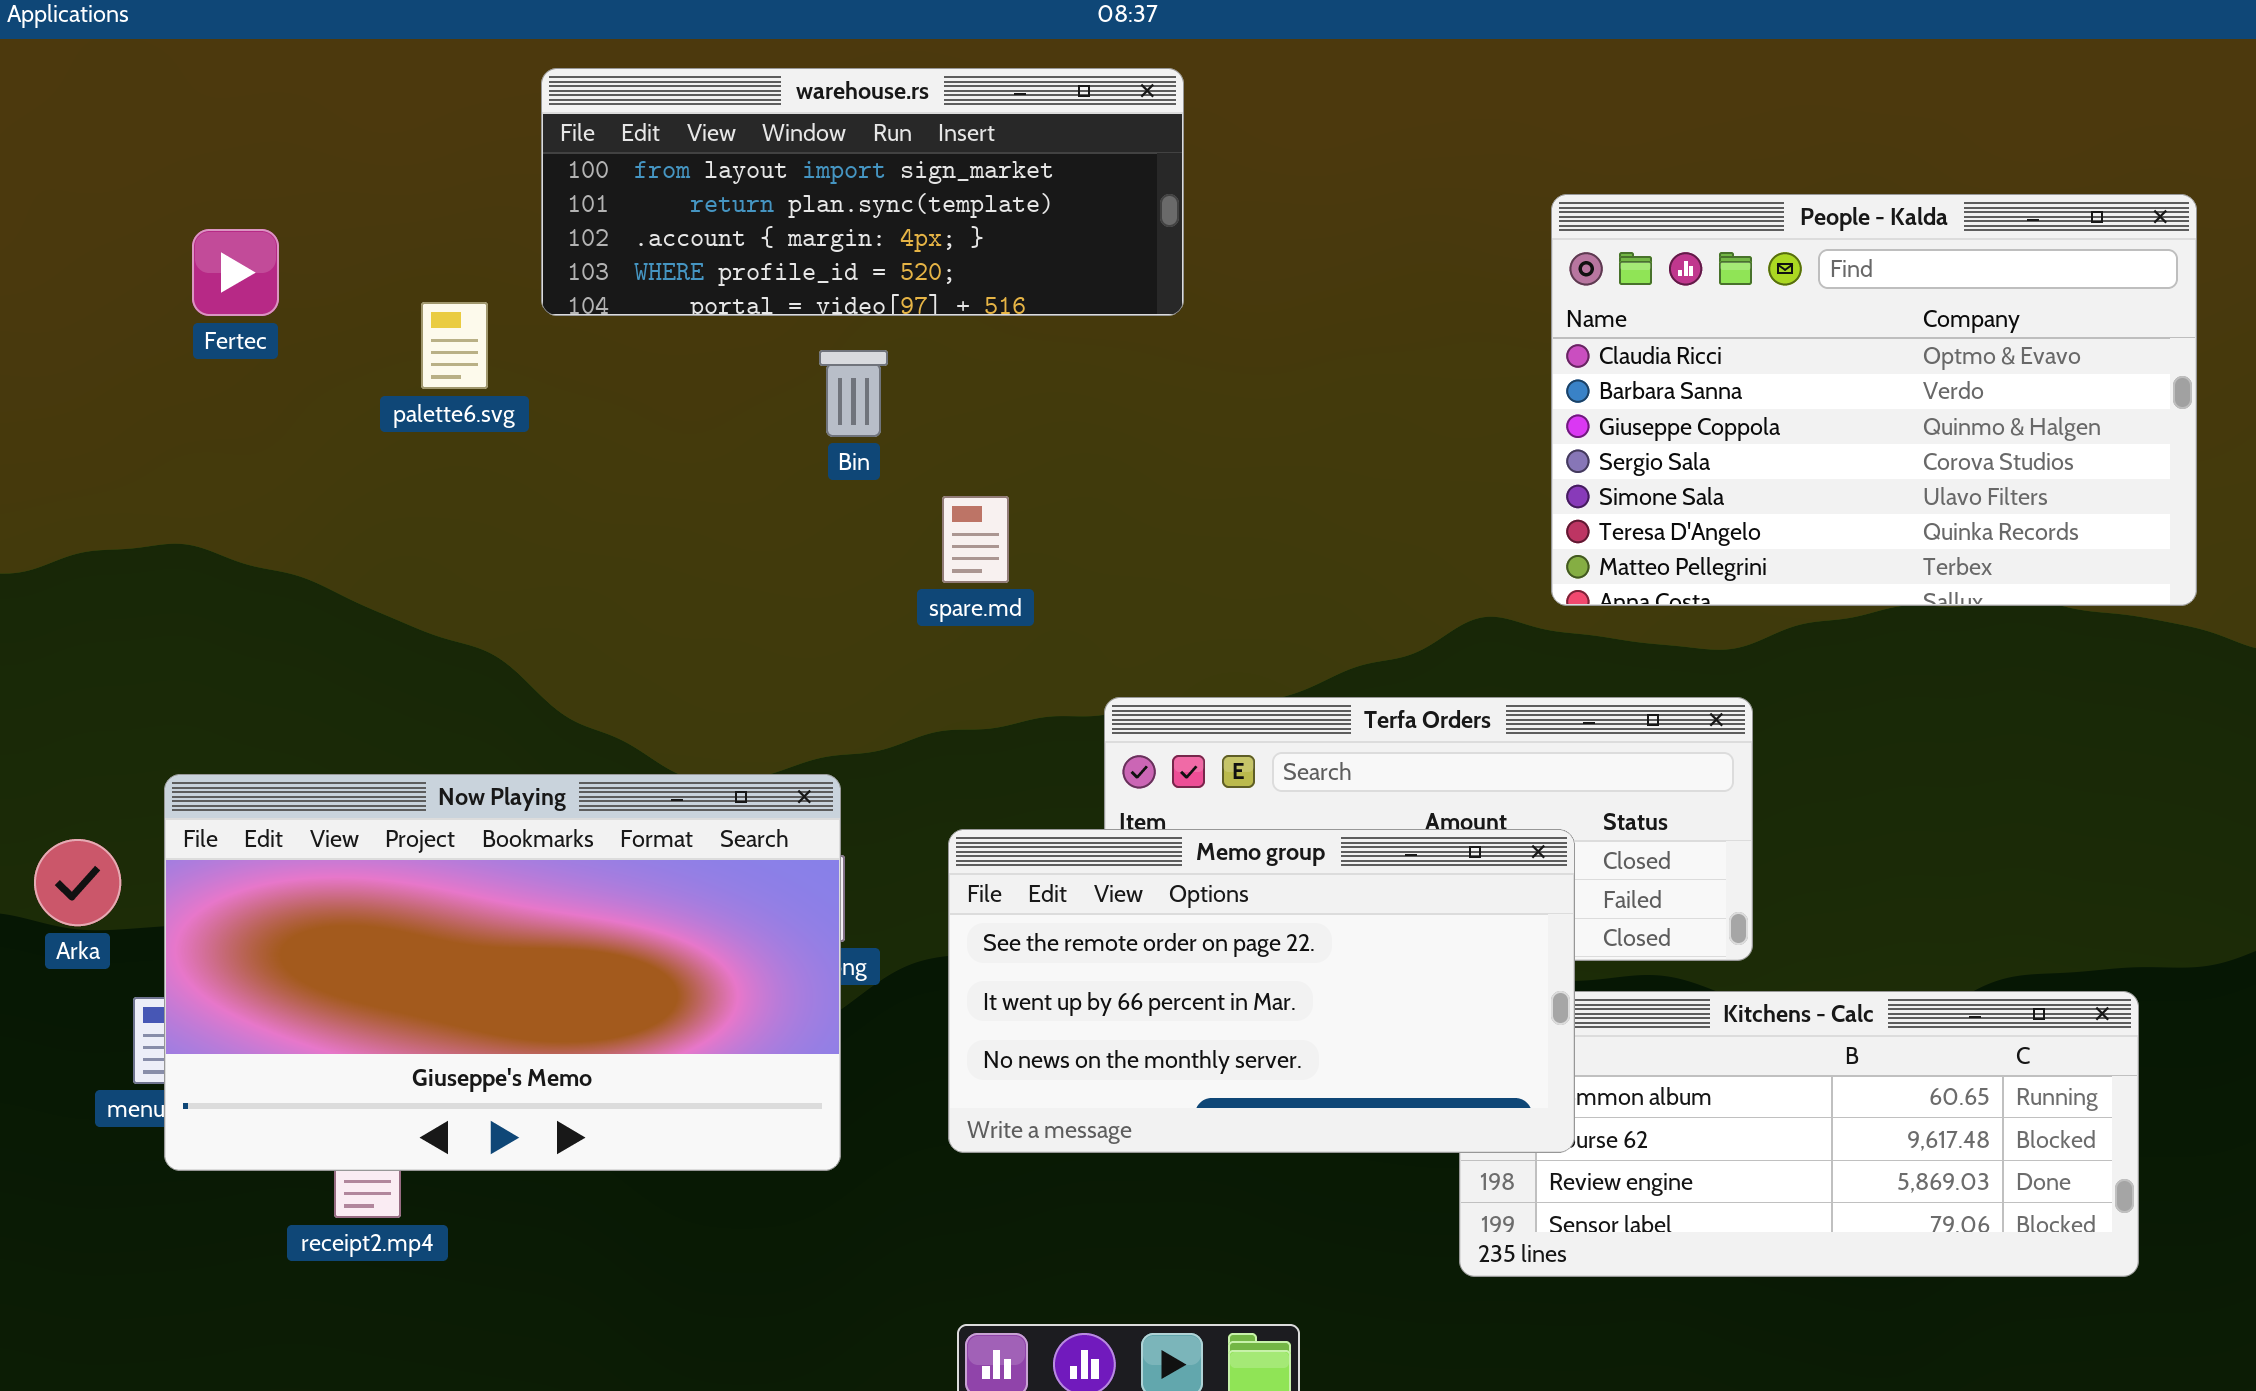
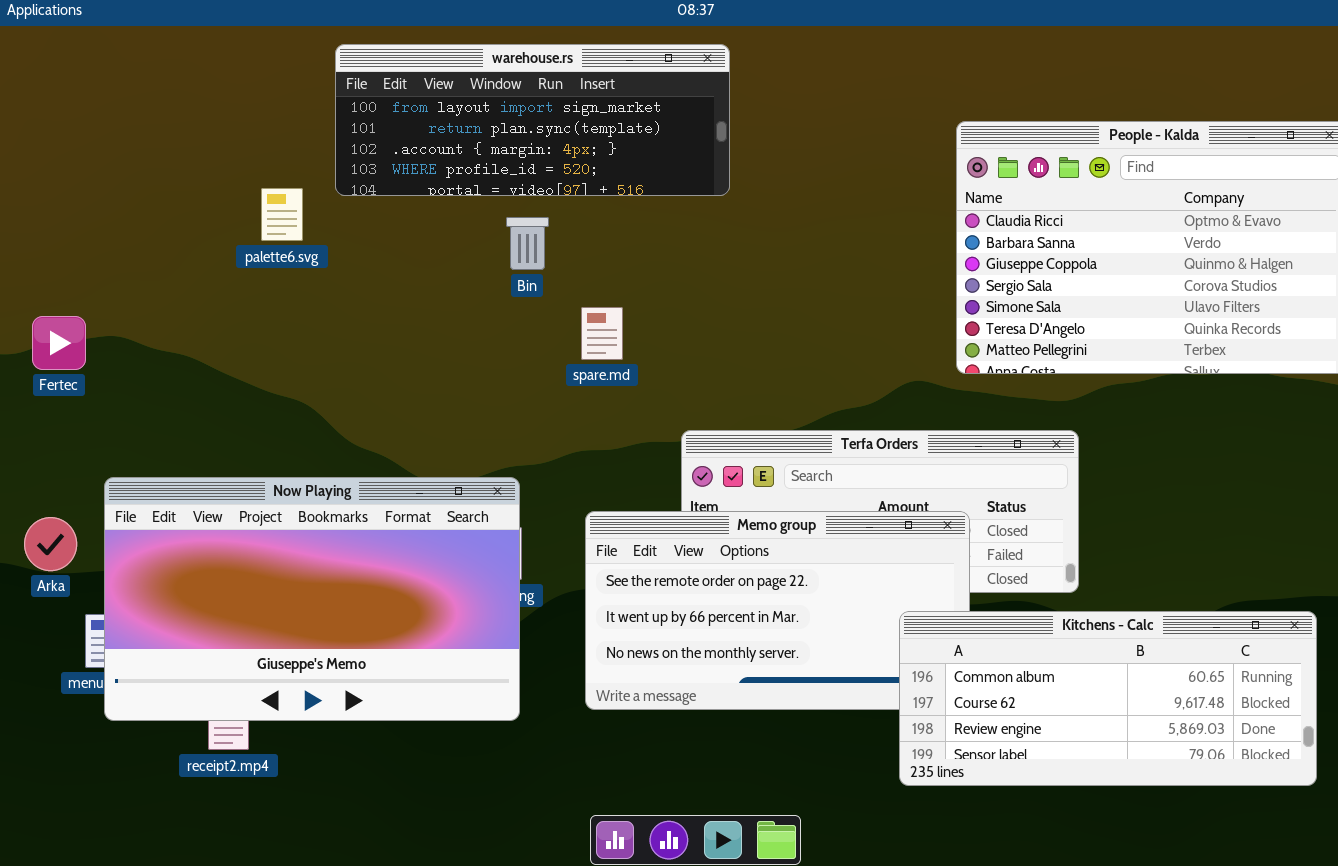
Fertec: [192,229,279,316] -> [32,316,86,370], moved
Kitchens - Calc: [1459,991,2139,1277] -> [899,611,1317,786], raised

